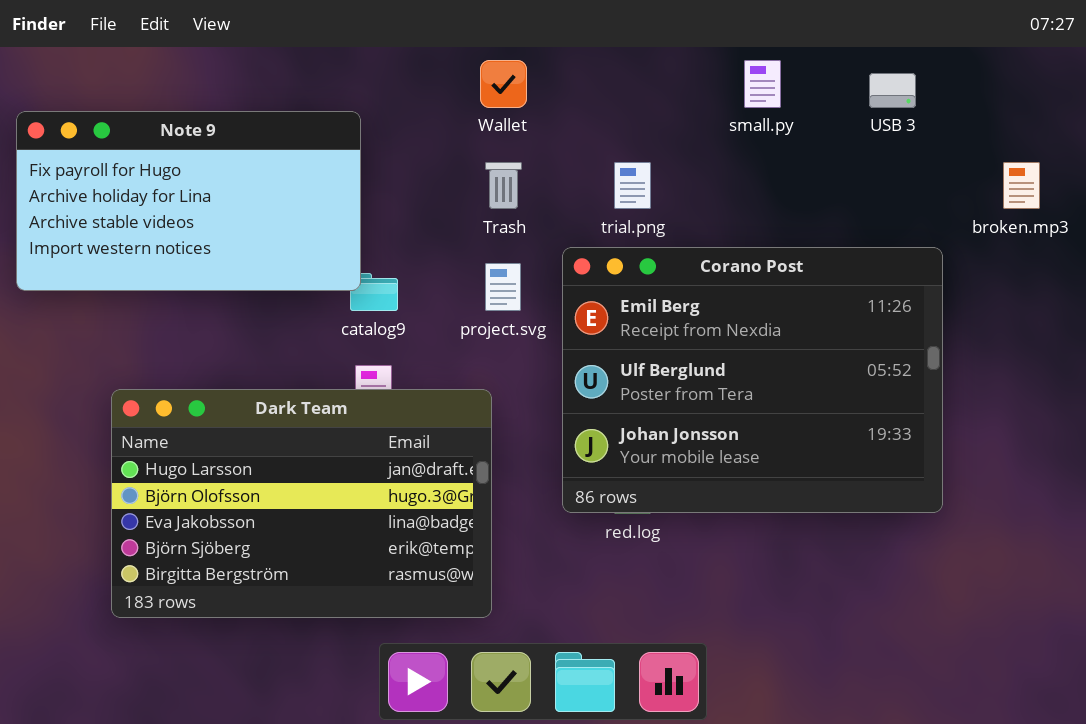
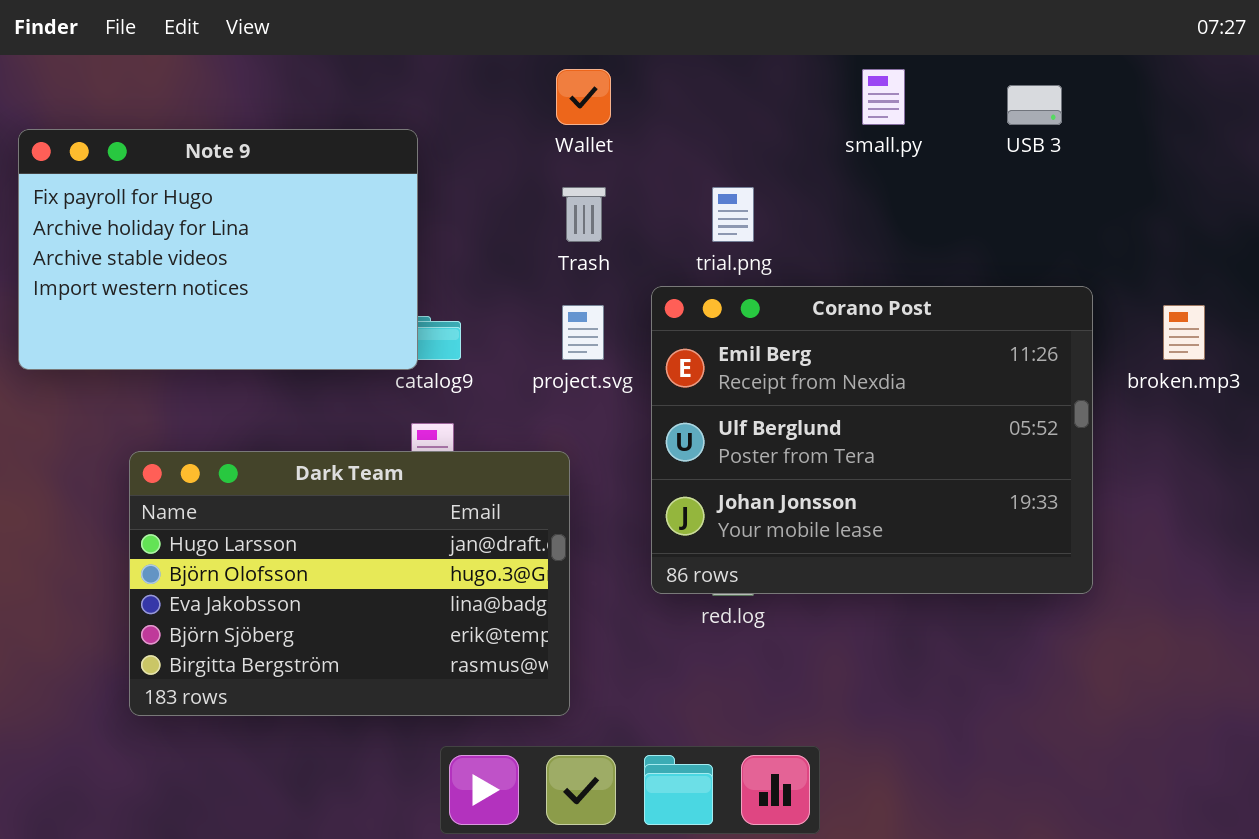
Note 9: [16,111,361,291] -> [18,129,418,370], resized
broken.mp3: [1003,162,1040,209] -> [1163,305,1205,360], moved

